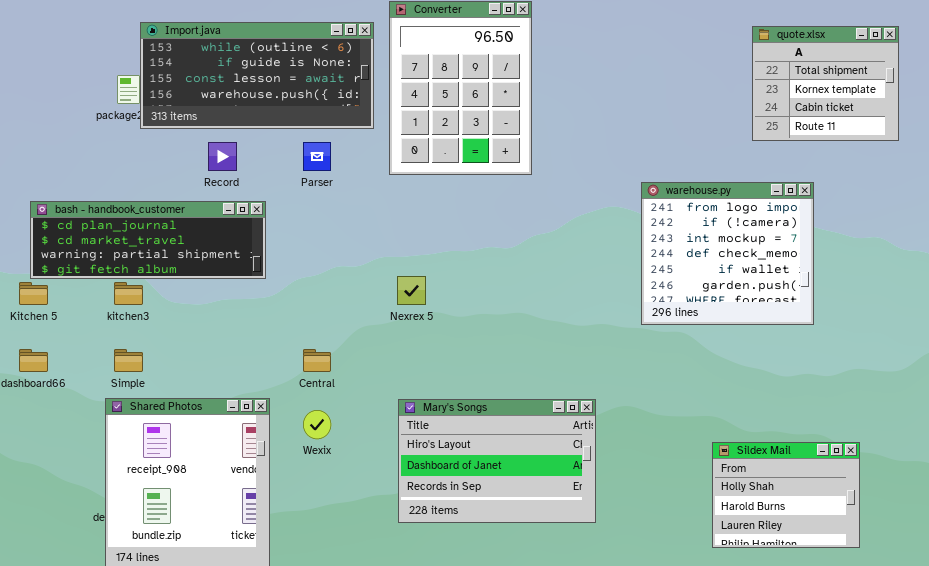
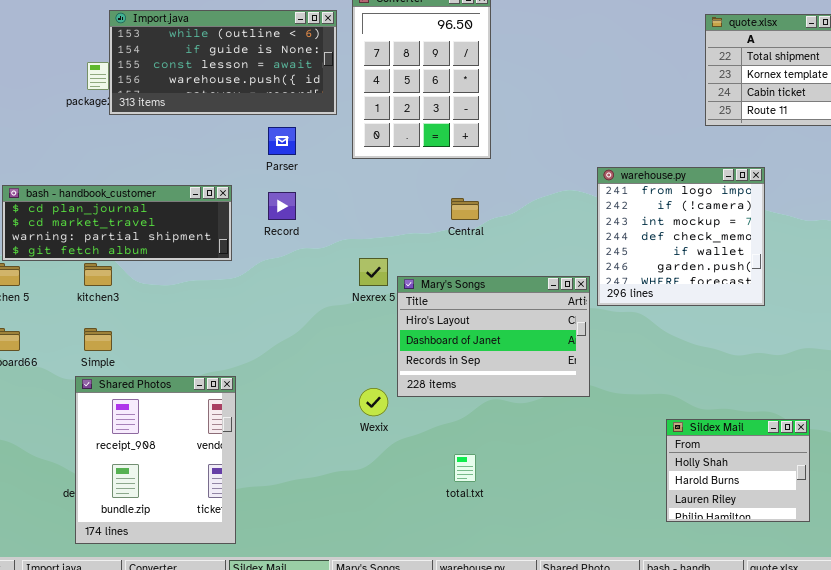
Record: [208,142,237,171] -> [268,192,296,220], moved
Central: [303,349,331,372] -> [451,198,479,220], moved
Mary's Songs: [398,399,596,523] -> [397,276,590,397], moved
Wexix: [303,410,331,439] -> [359,388,388,416], moved

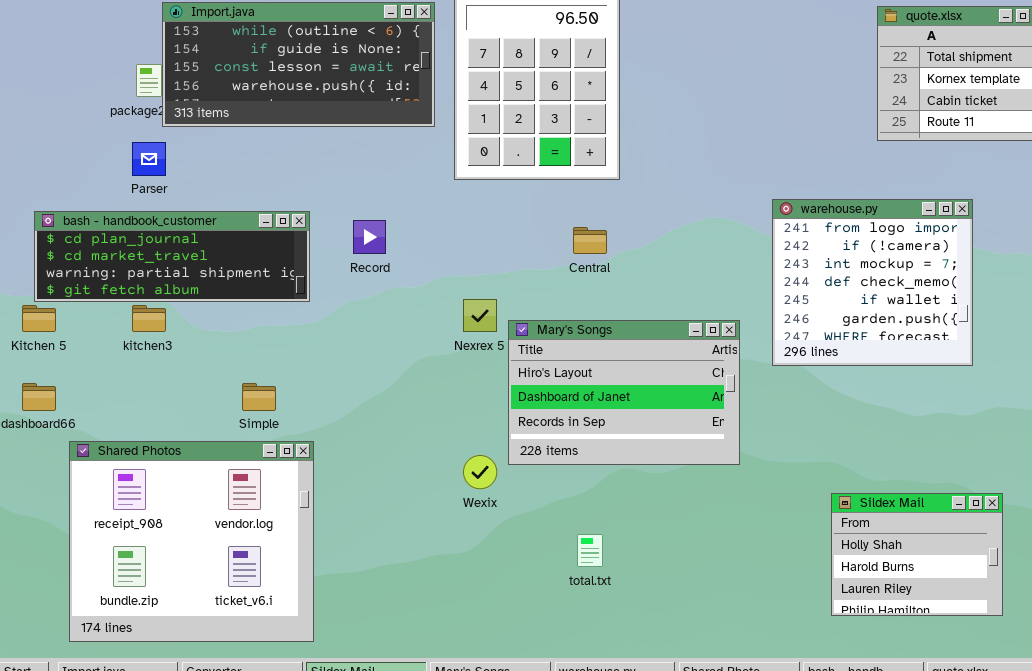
Parser: [268,127,296,155] -> [132,142,166,176], moved
warehouse.py: [597,167,765,306] -> [772,199,973,366], moved
Simple: [84,328,112,351] -> [242,383,276,411], moved
Shared Photos: [75,376,236,544] -> [69,441,314,642], resized

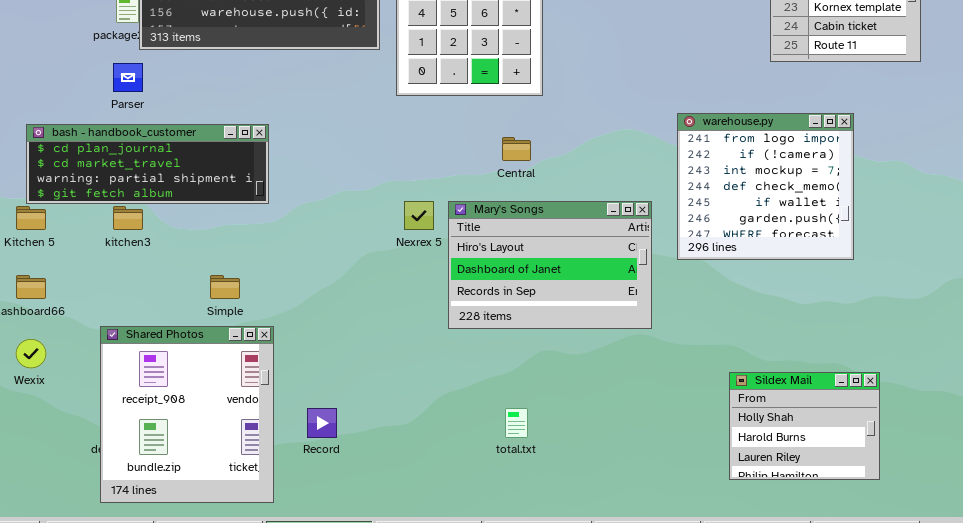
Record: [353,220,386,254] -> [307,408,337,438], moved
Mary's Songs: [508,320,740,465] -> [448,201,652,329], moved
Shared Photos: [69,441,314,642] -> [100,326,274,503], resized
Wexix: [463,455,497,489] -> [16,339,46,368], moved

